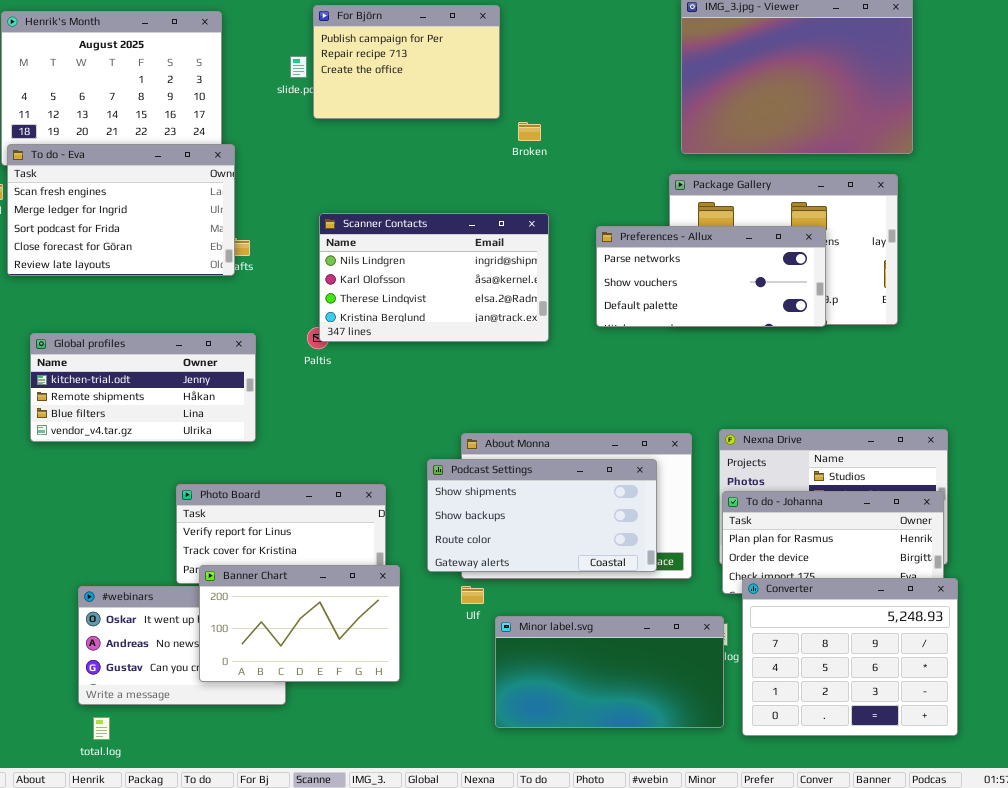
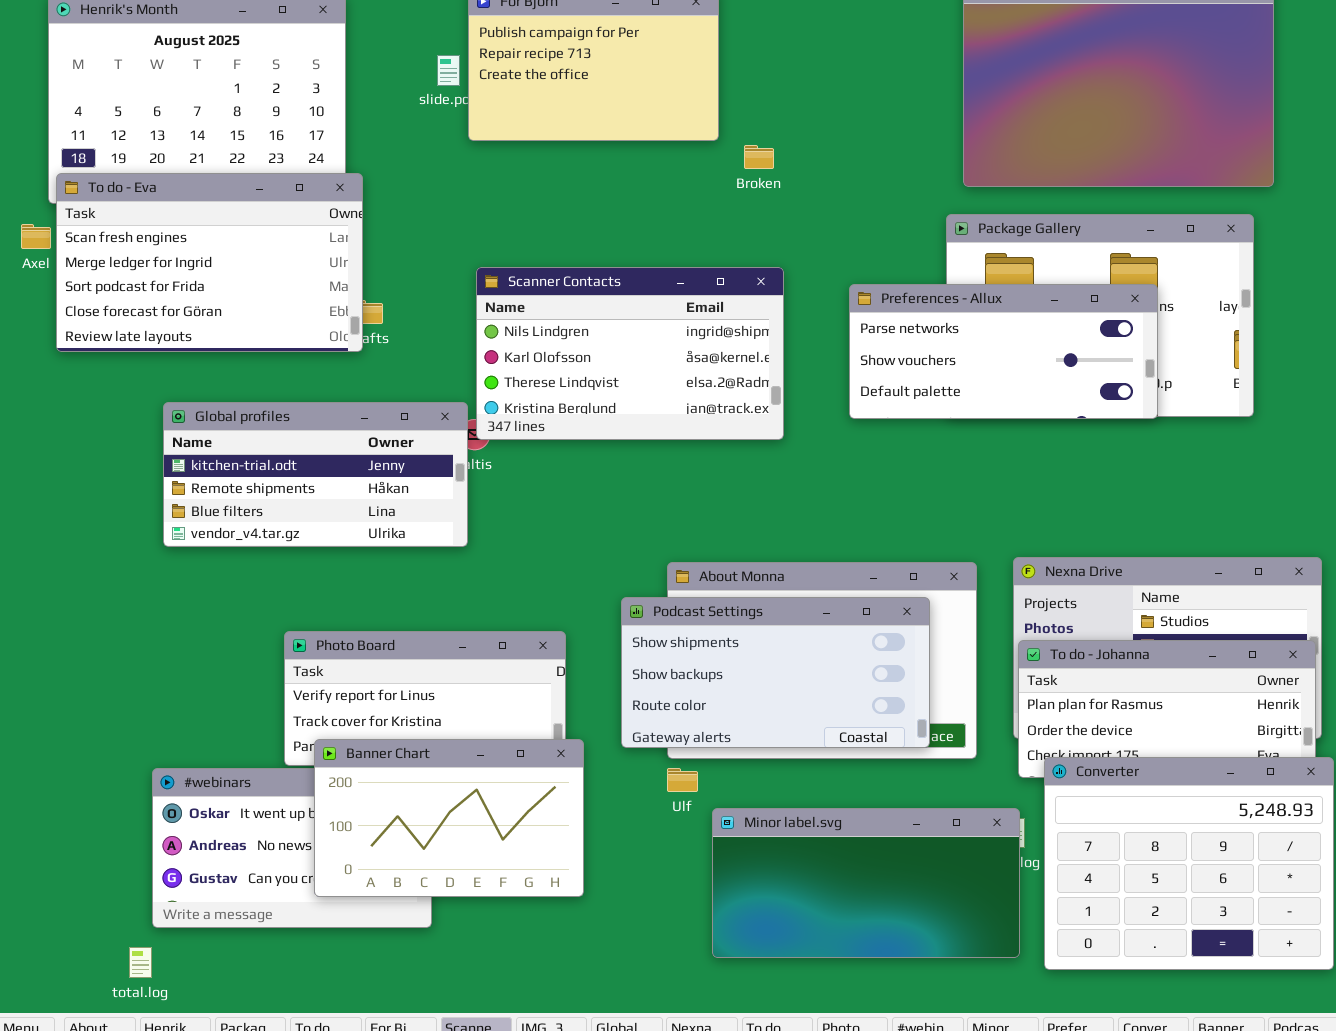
Global profiles: [30,333,256,442] -> [163,402,468,547], moved
total.log: [93,717,110,740] -> [129,947,152,978], moved

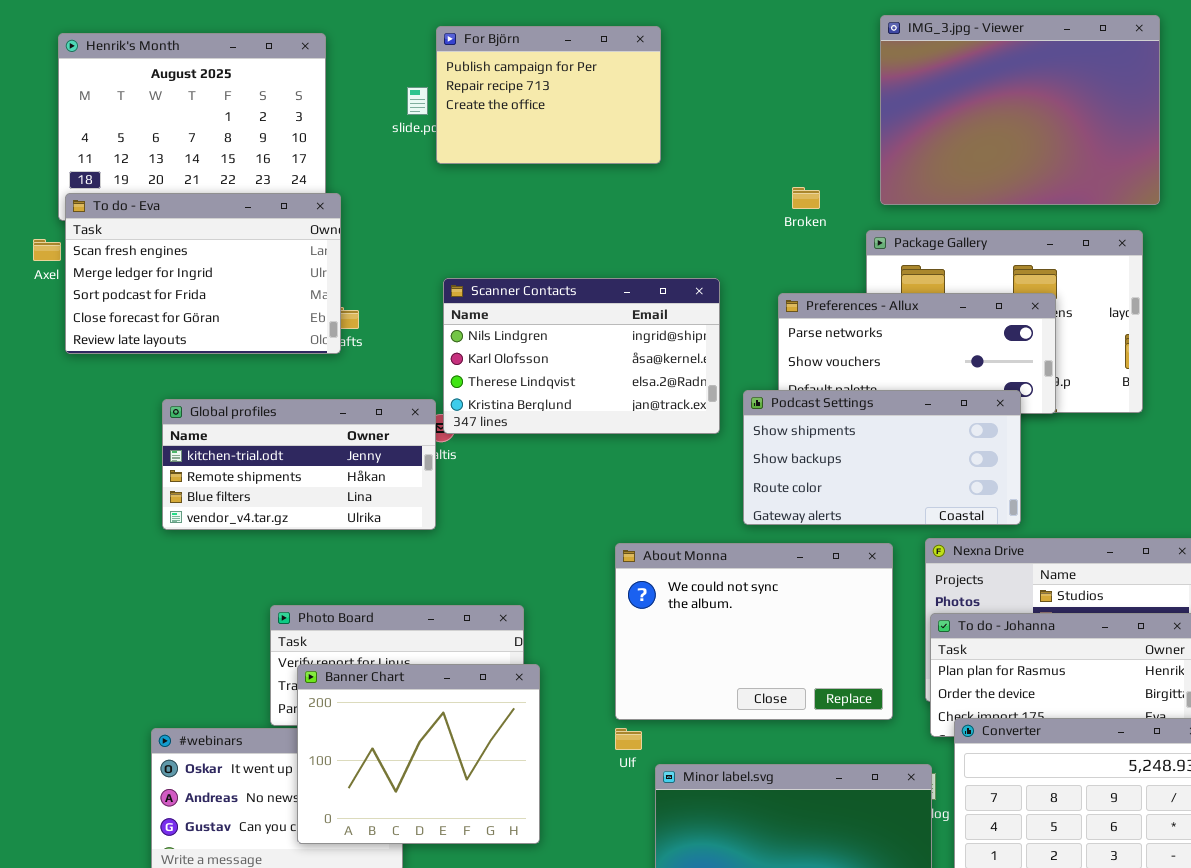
Broken: [744,145,774,169] -> [792,187,820,209], moved
Podcast Settings: [621,597,930,748] -> [743,390,1021,525], moved
Banner Chart: [314,739,584,897] -> [297,664,540,844], resized

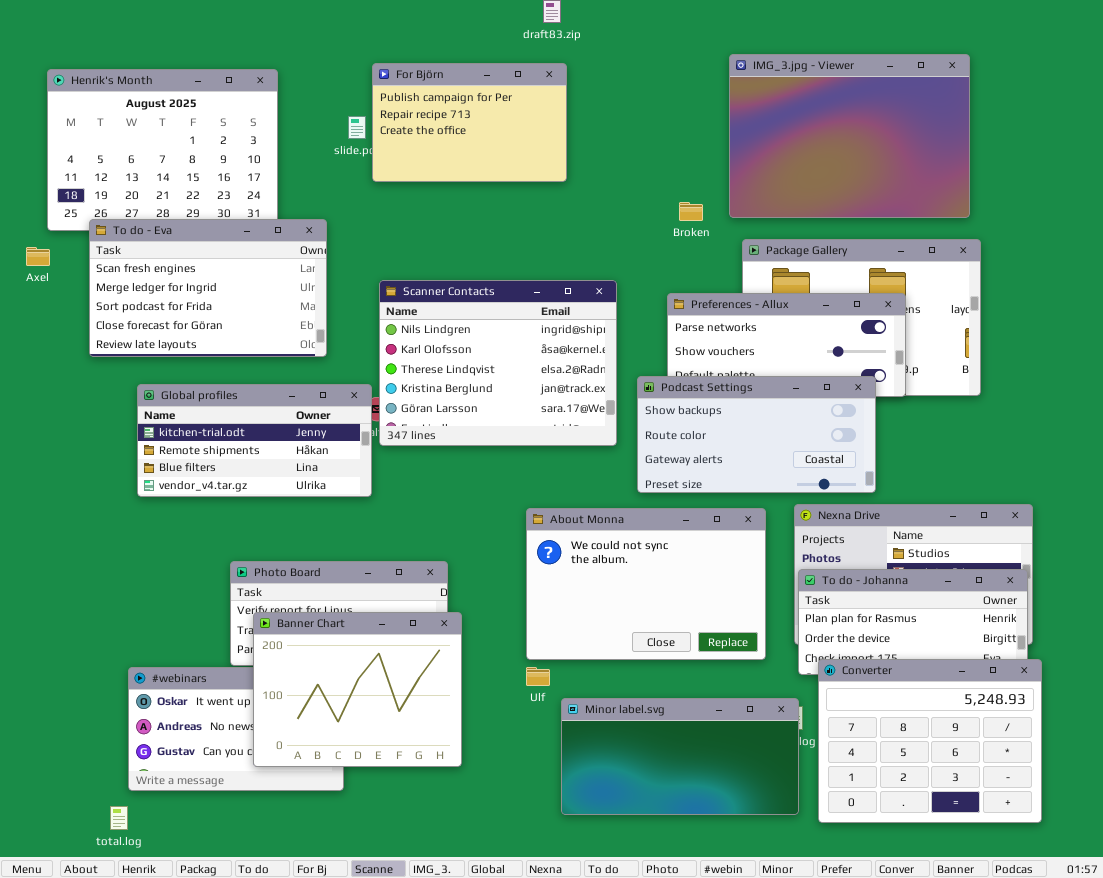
IMG_3.jpg - Viewer: [880,15,1160,205] -> [729,54,970,218], moved
To do - Eva: [65,193,341,354] -> [89,219,327,357], moved
Scanner Contacts: [443,278,720,434] -> [379,280,617,446], resized
Podcast Settings: [743,390,1021,525] -> [637,376,876,493], scrolled down 1 row

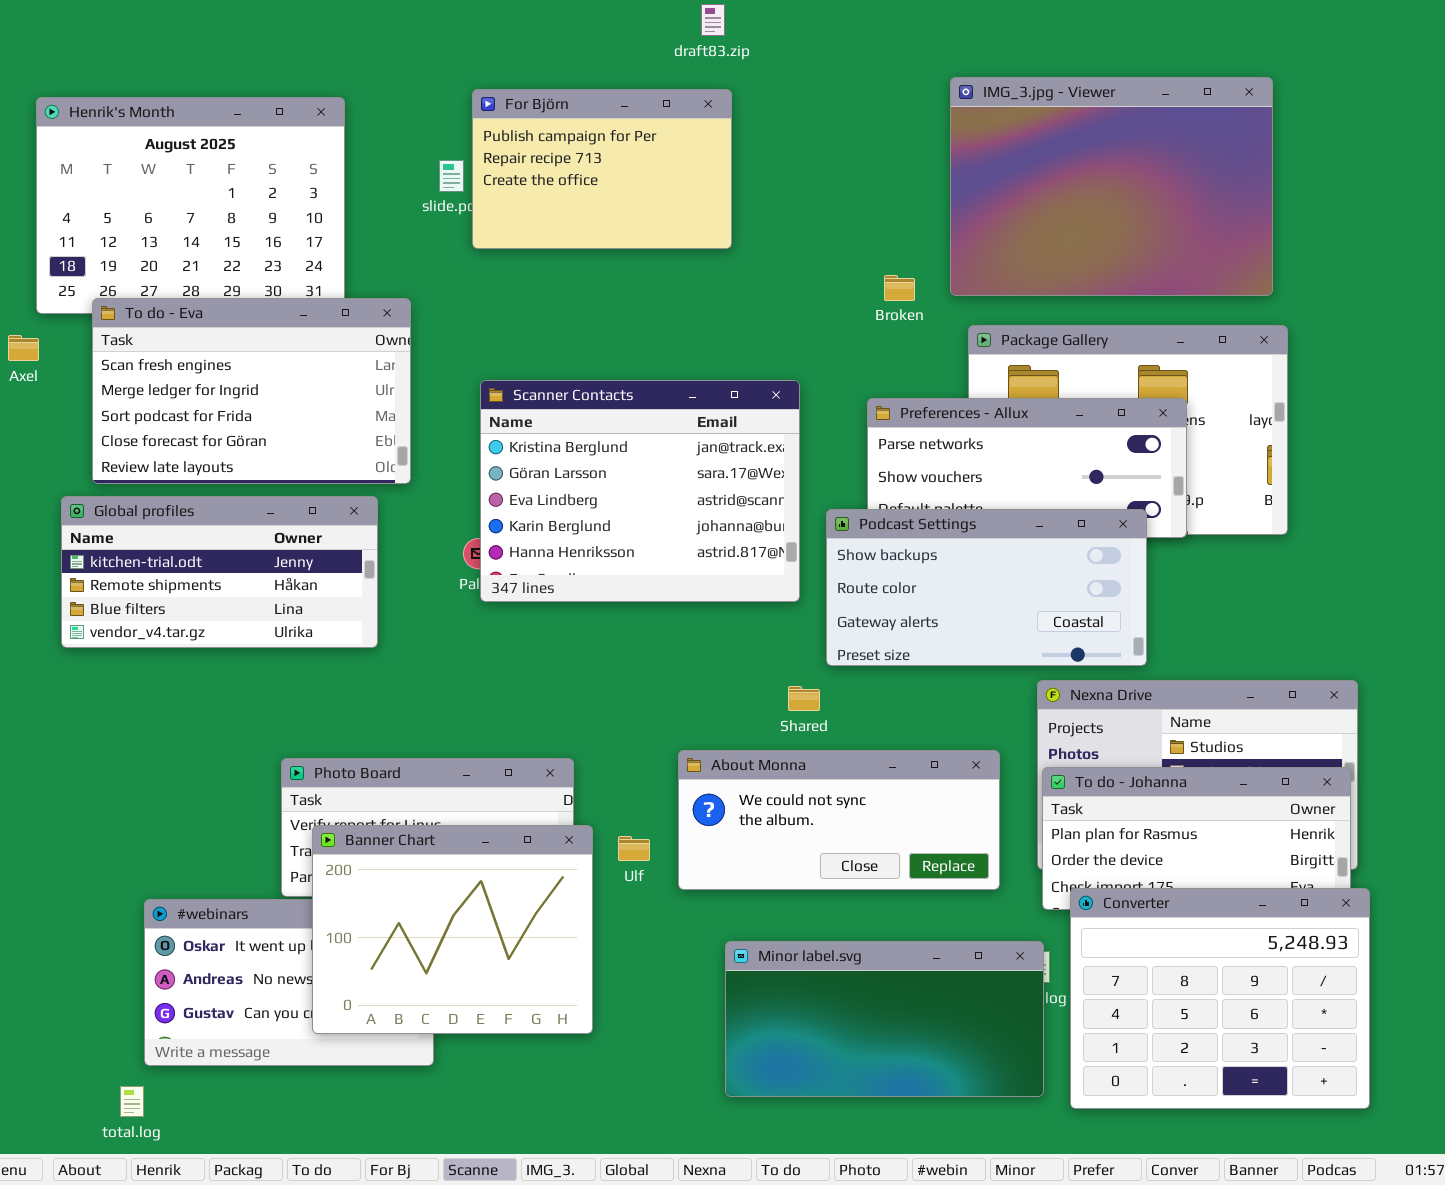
Scanner Contacts: [379,280,617,446] -> [480,380,800,602], scrolled down 3 rows
Global profiles: [137,384,372,497] -> [61,496,378,648], moved
About Monna: [526,508,766,660] -> [678,750,1000,890], resized
Ulf: [526,667,550,686] -> [618,836,650,861], moved

